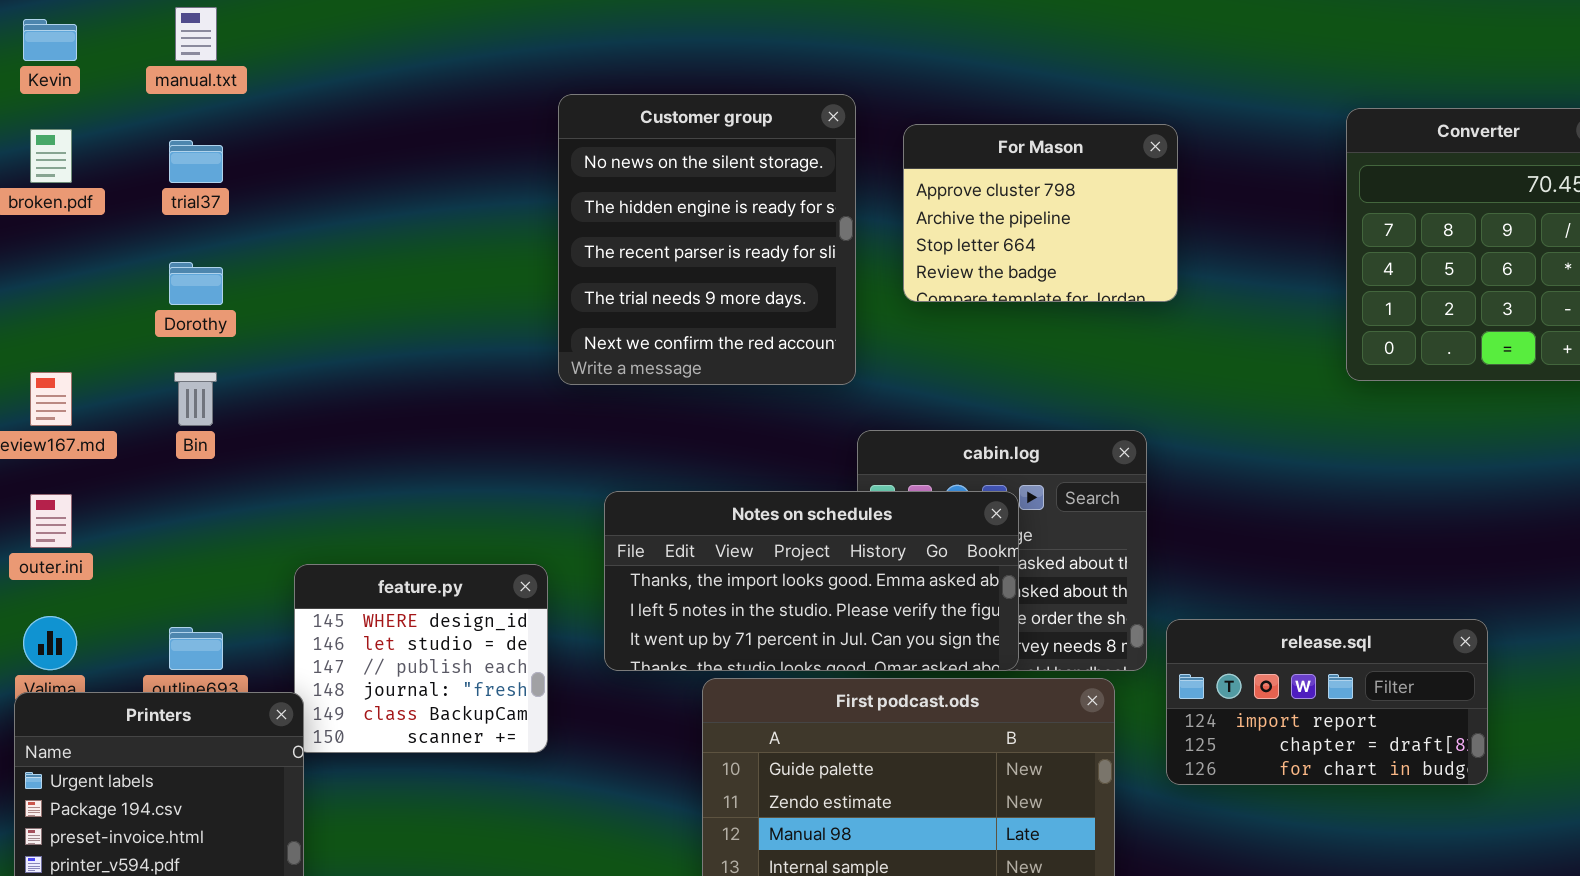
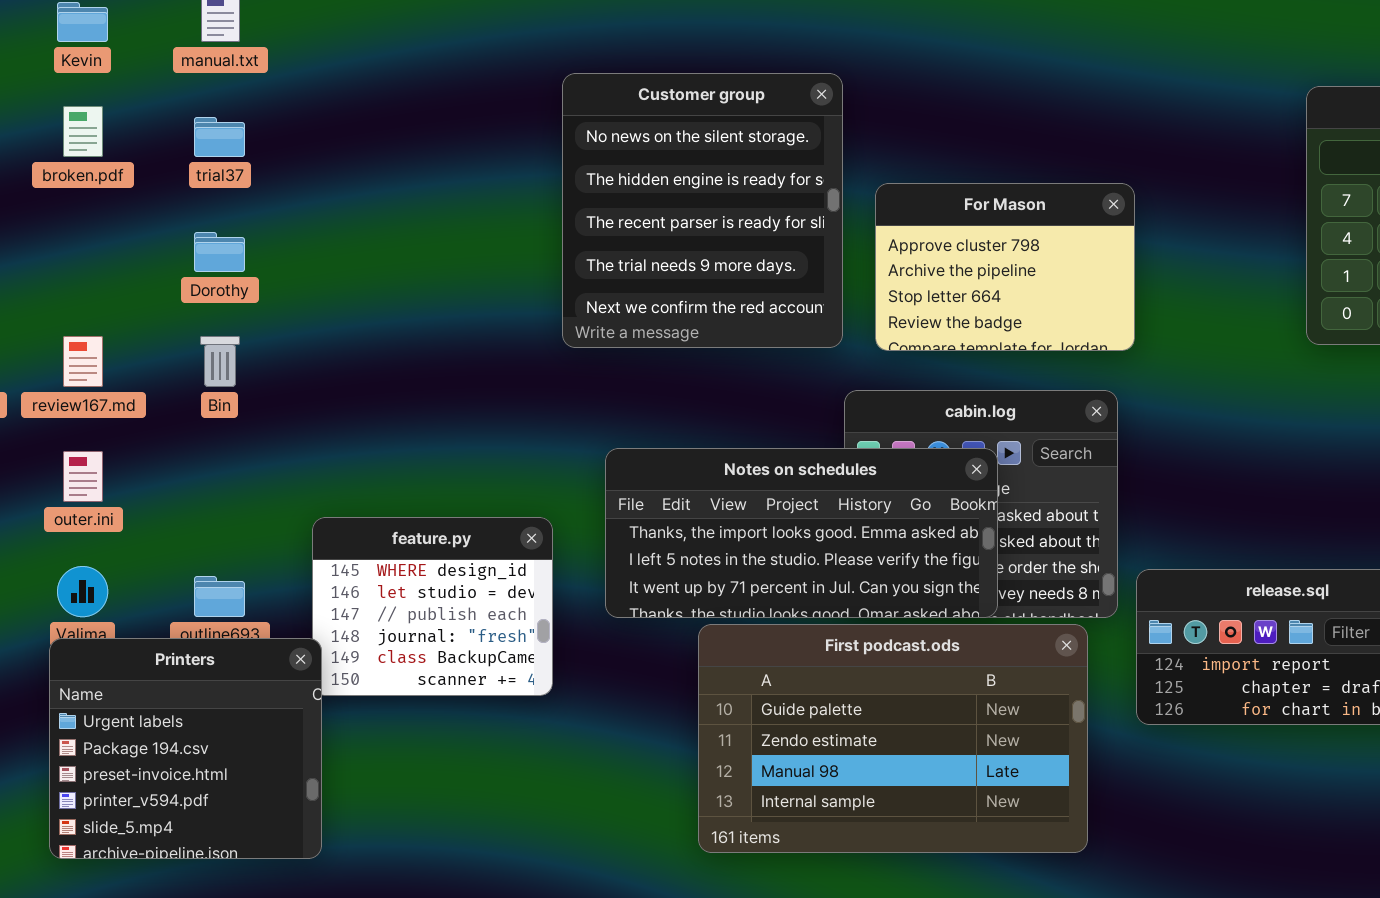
For Mason: [903,124,1178,302] -> [875,183,1135,351], moved

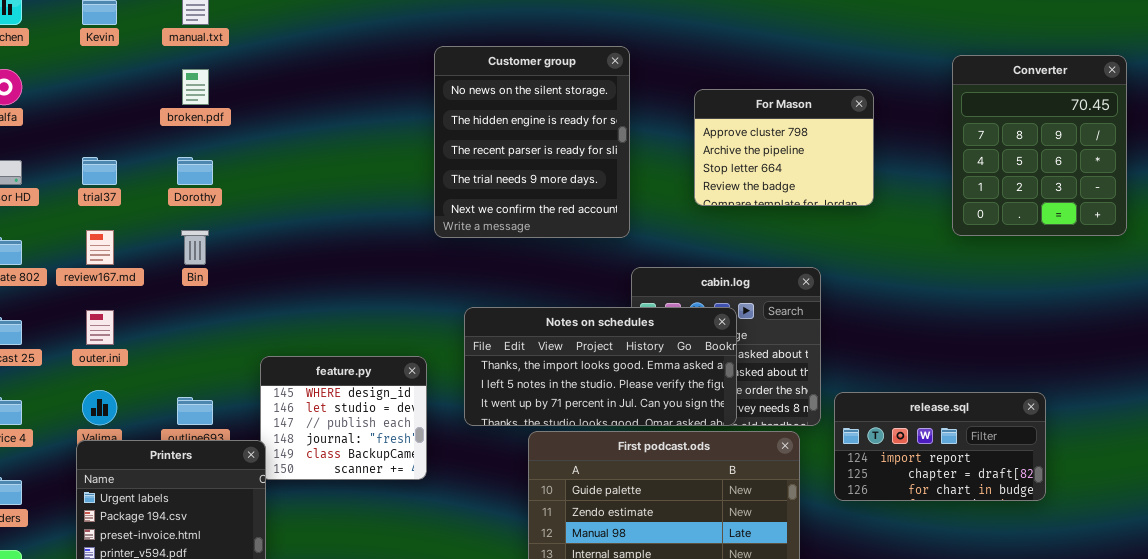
broken.pdf: [63,106,103,157] -> [182,69,209,105], moved
trial37: [194,117,245,157] -> [82,157,117,185], moved
For Mason: [875,183,1135,351] -> [694,89,874,206], moved

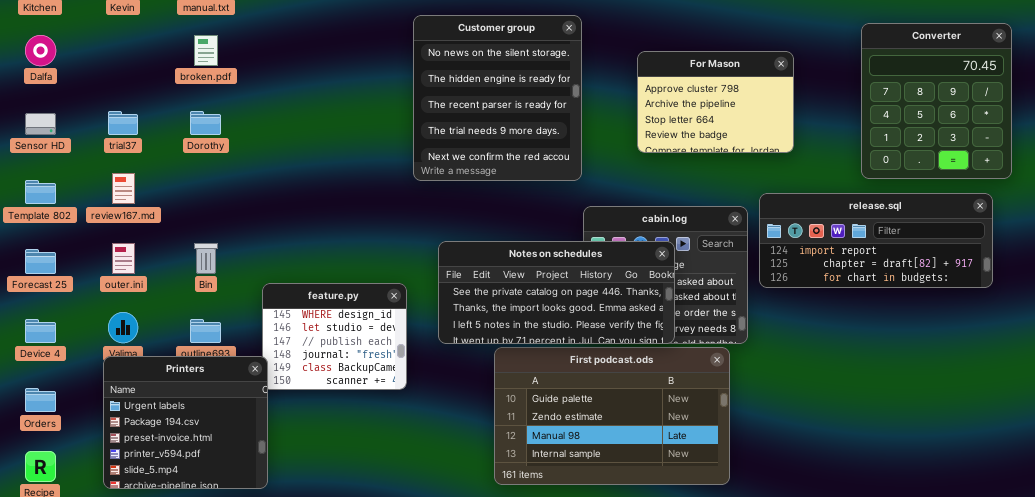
Bin: [181,230,209,265] -> [194,243,218,274], moved
Notes on schedules: [464,307,737,426] -> [438,241,675,344], scrolled up 1 row
release.sql: [834,392,1046,501] -> [759,193,993,288], moved, resized

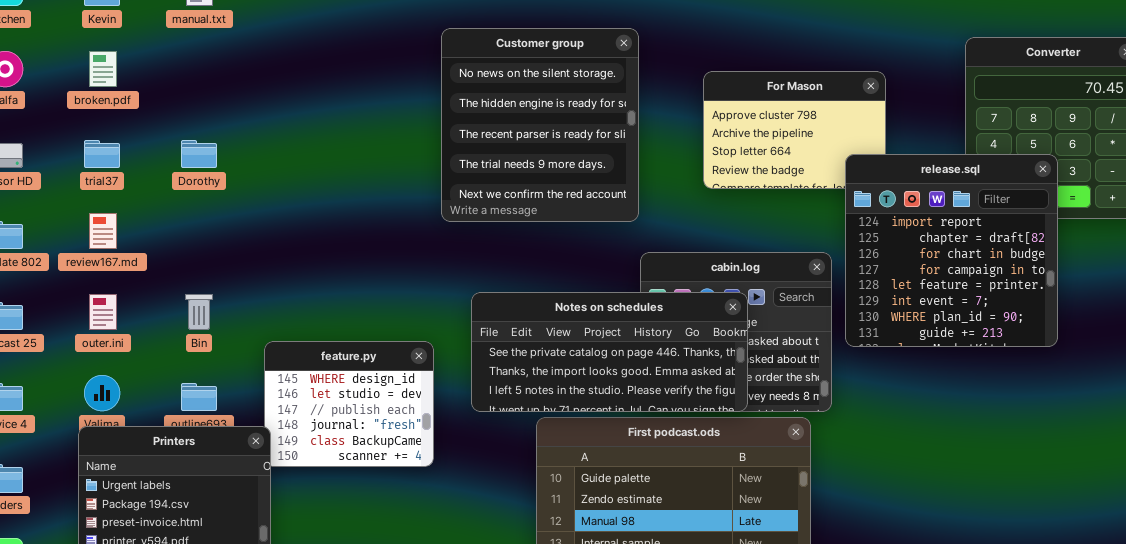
broken.pdf: [194,35,218,66] -> [89,51,117,87], moved
release.sql: [759,193,993,288] -> [845,154,1058,347], resized

